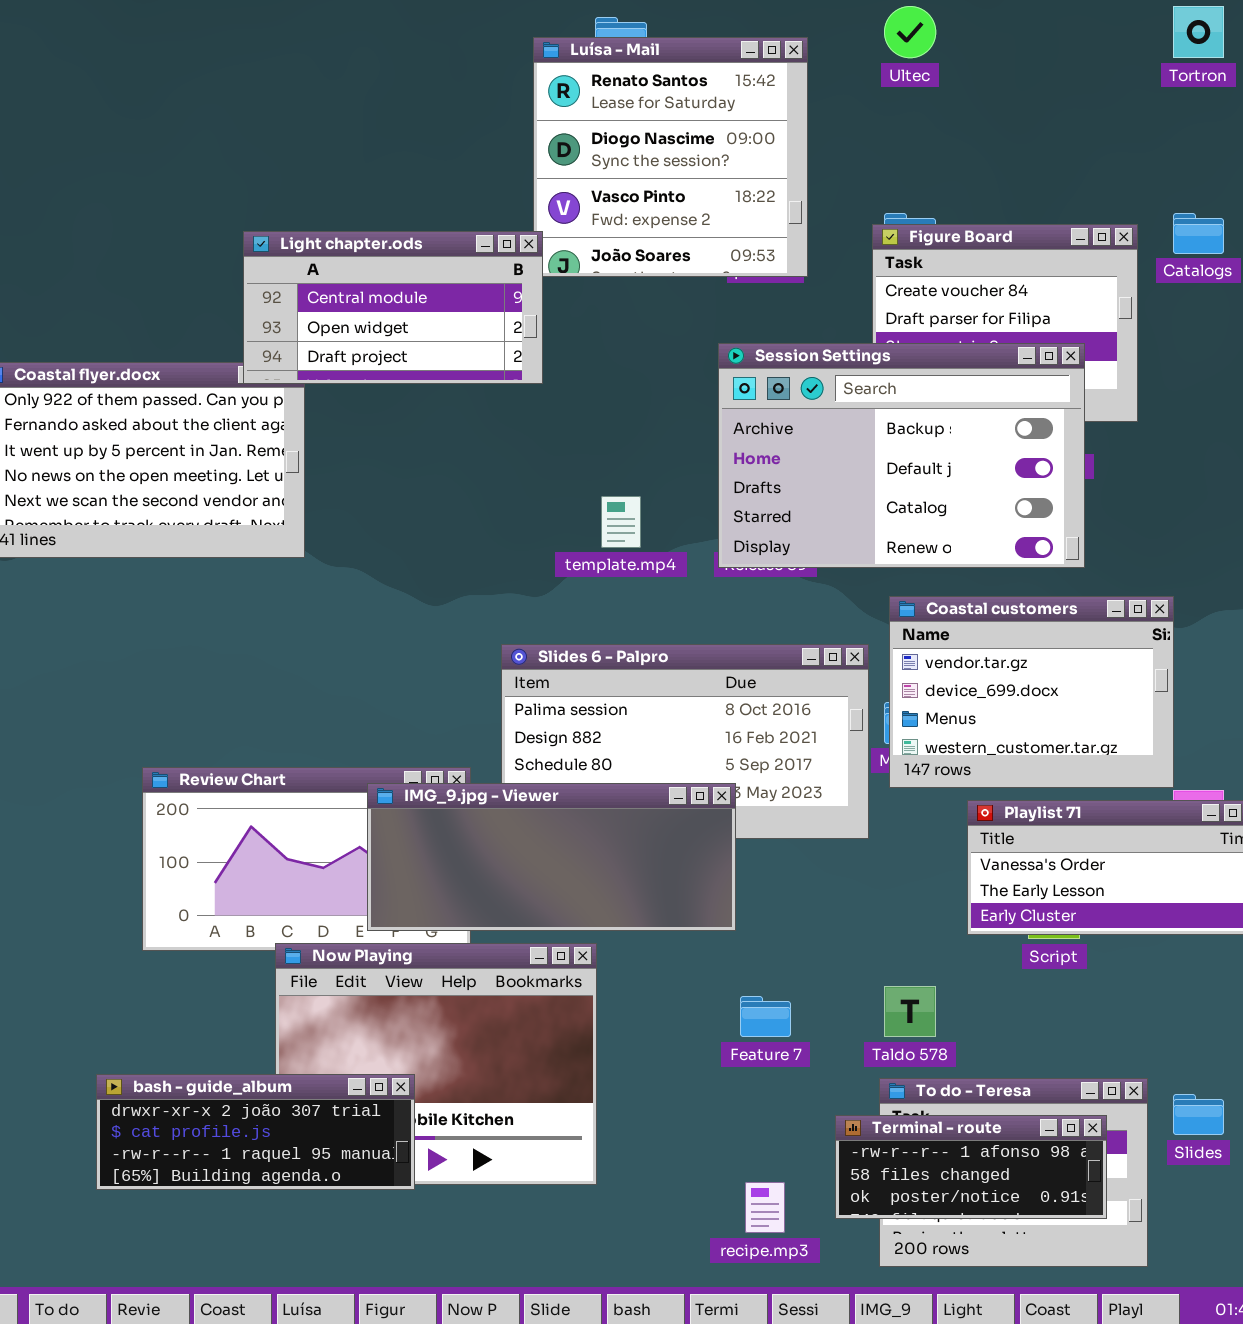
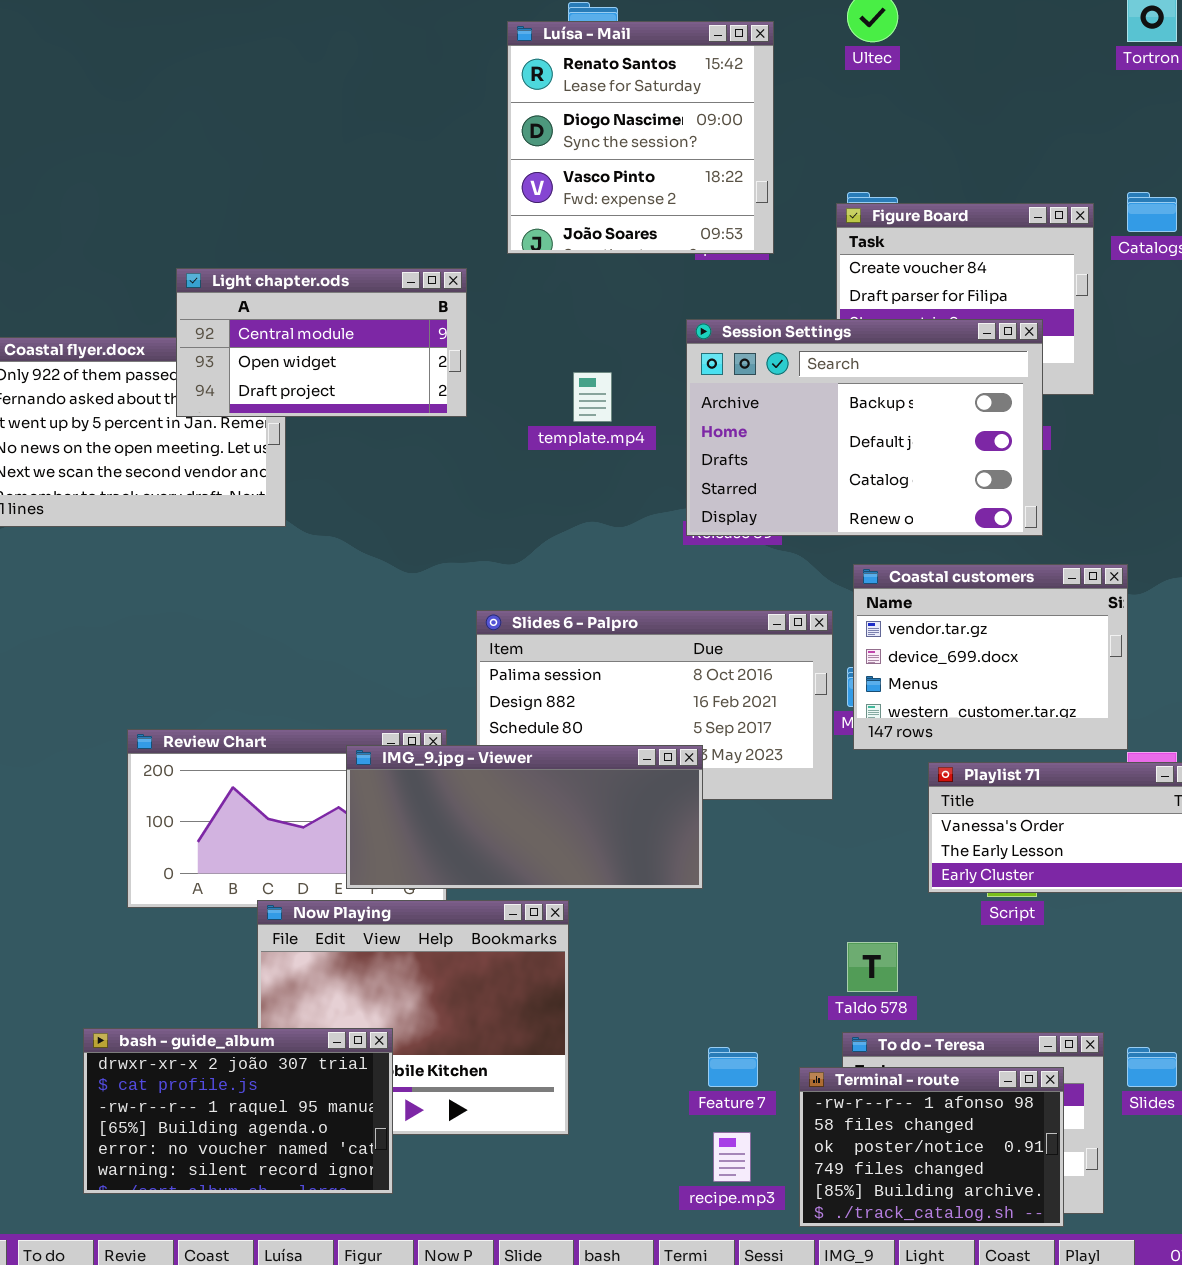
Light chapter.ods: [243,231,543,384] -> [176,268,467,417], moved
template.mp4: [601,496,641,548] -> [573,372,612,422], moved
Feature 7: [740,996,791,1037] -> [708,1047,758,1087], moved
bash - guide_album: [96,1074,415,1190] -> [83,1028,393,1194], resized
Terminal - route: [835,1115,1107,1219] -> [799,1067,1064,1227], resized

